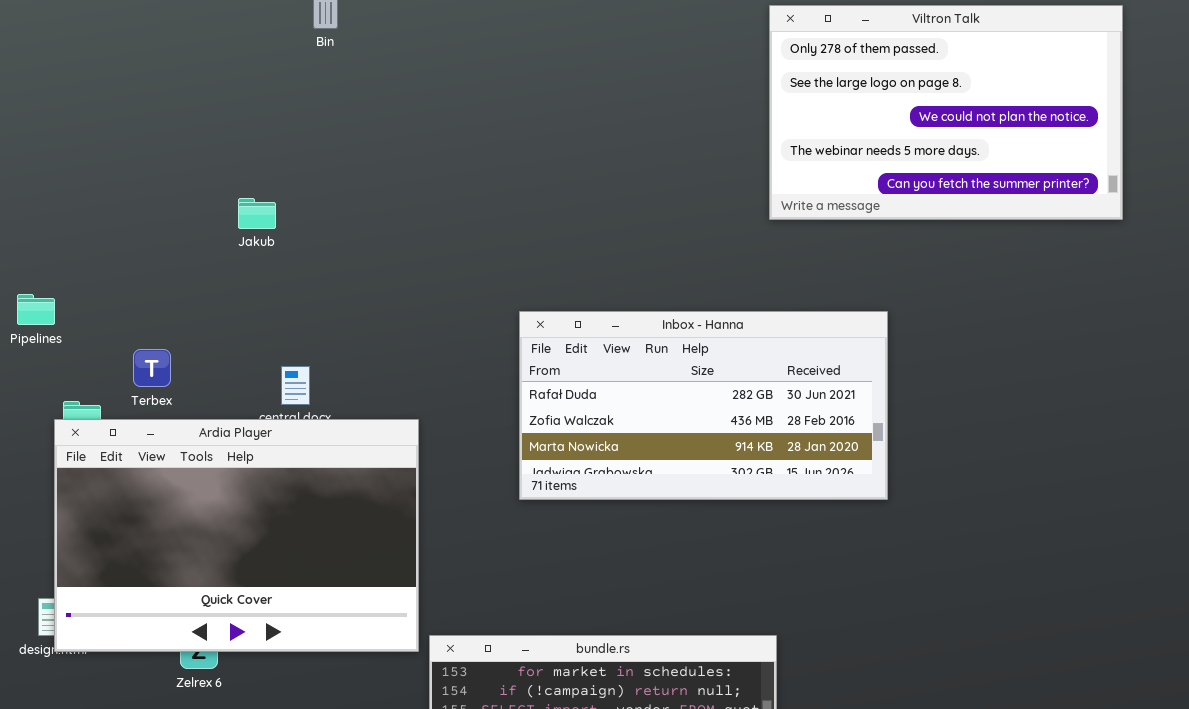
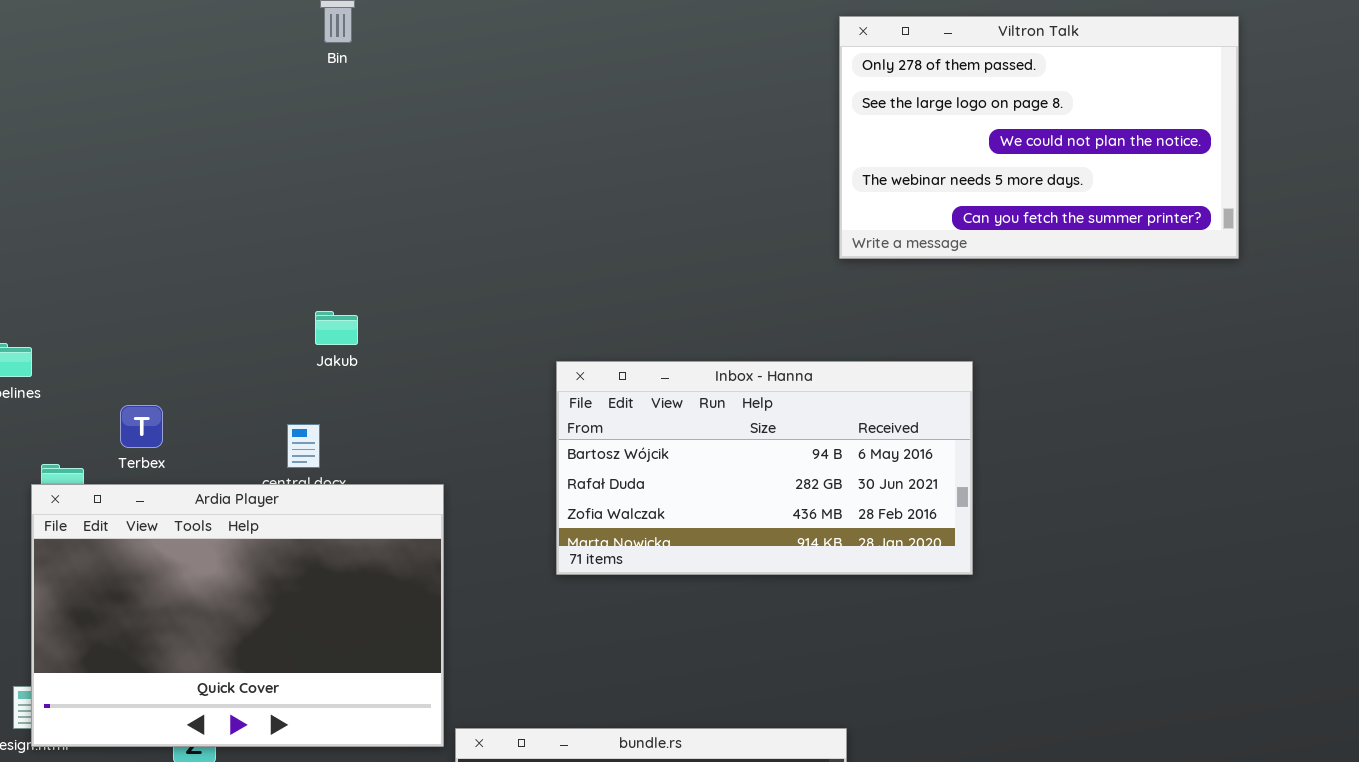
Jakub: [238,198,276,229] -> [315,311,358,345], moved
Inbox - Hanna: [519,311,888,500] -> [556,361,973,575], scrolled up 1 row

